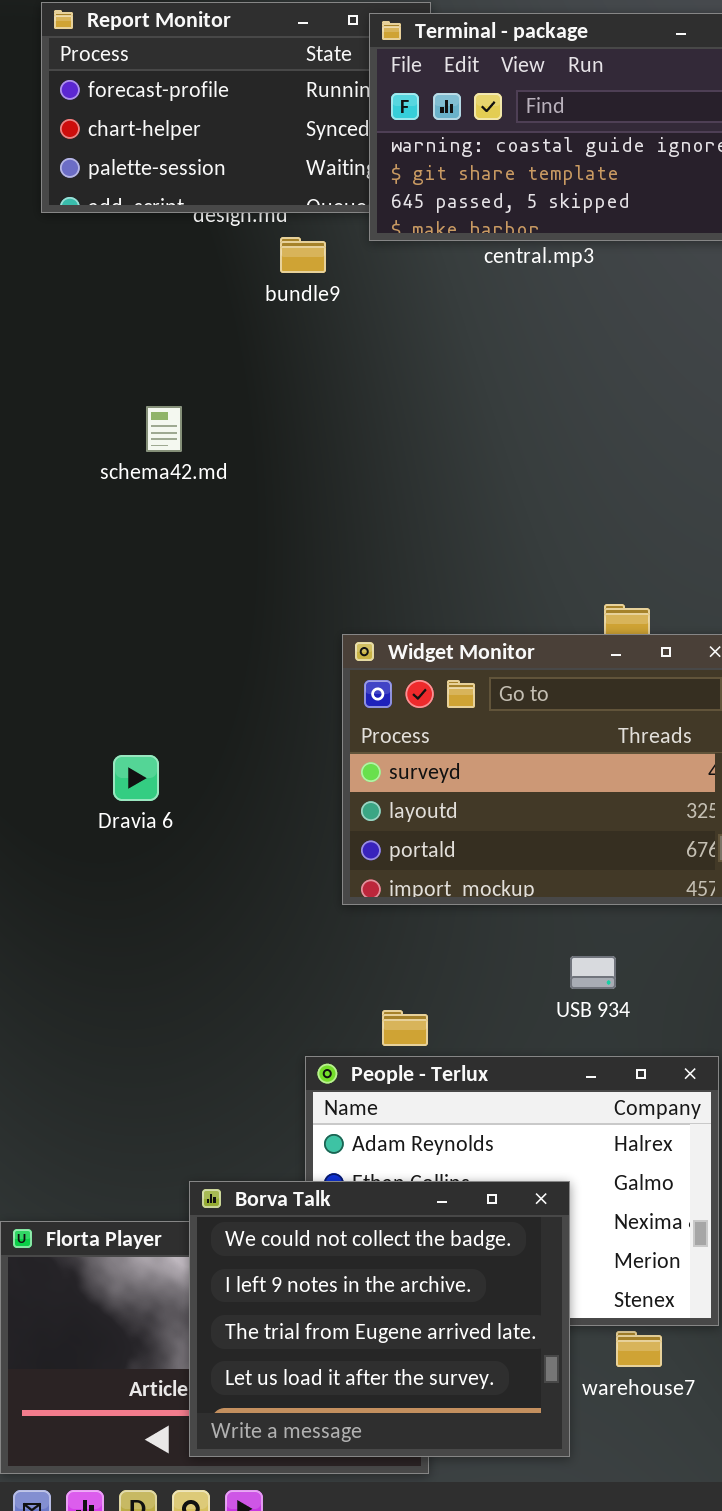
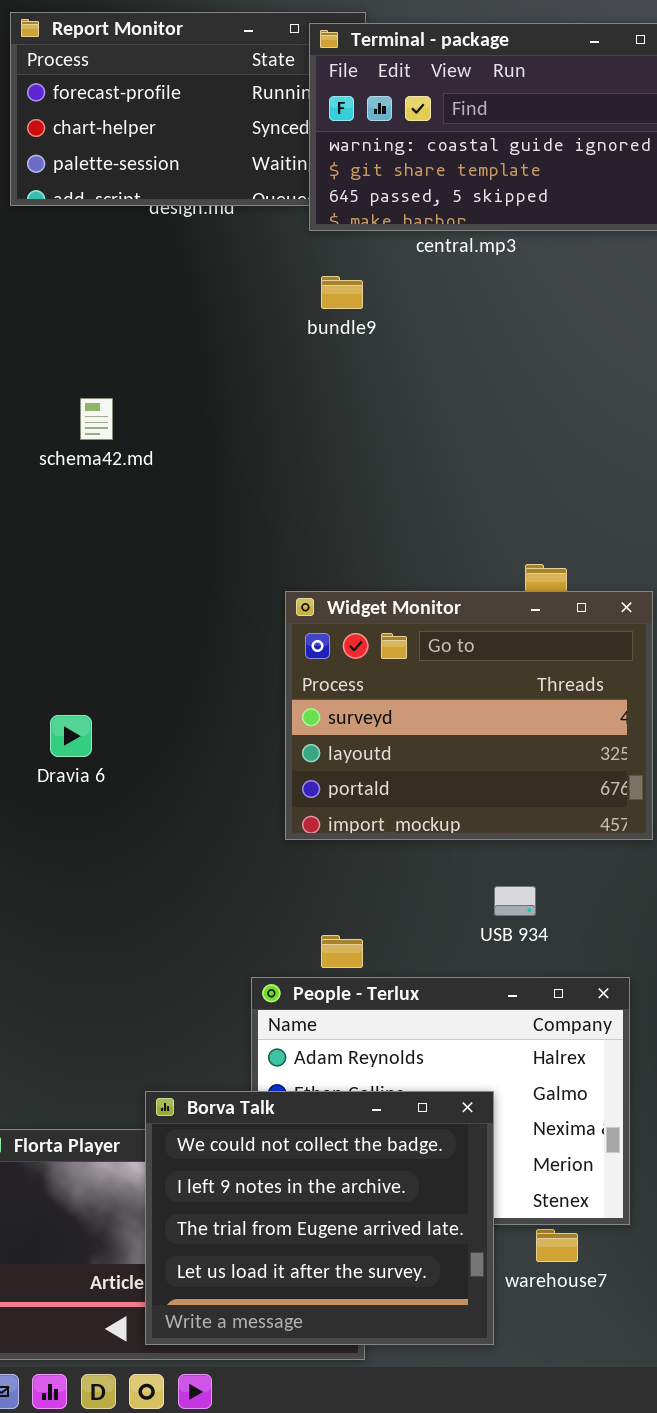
bundle9: [280,237,326,273] -> [321,276,363,309], moved
schema42.md: [146,406,182,452] -> [80,398,113,440], moved
Dravia 6: [113,755,159,801] -> [50,715,92,757], moved

